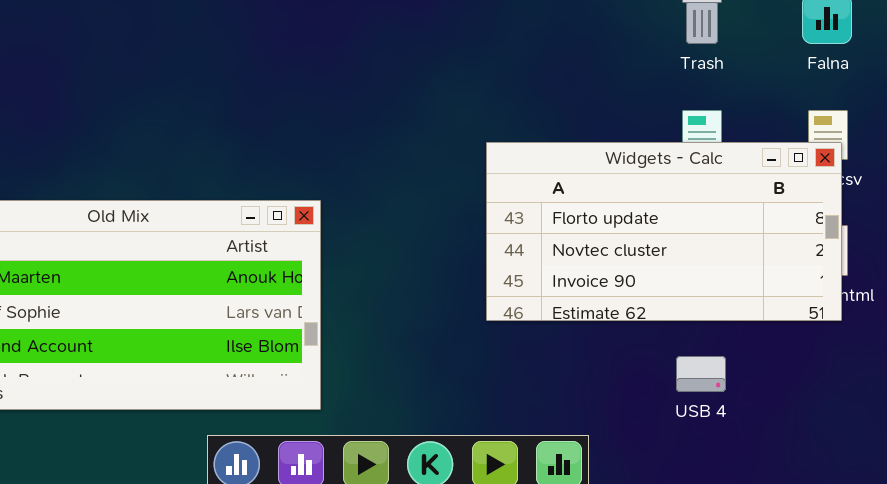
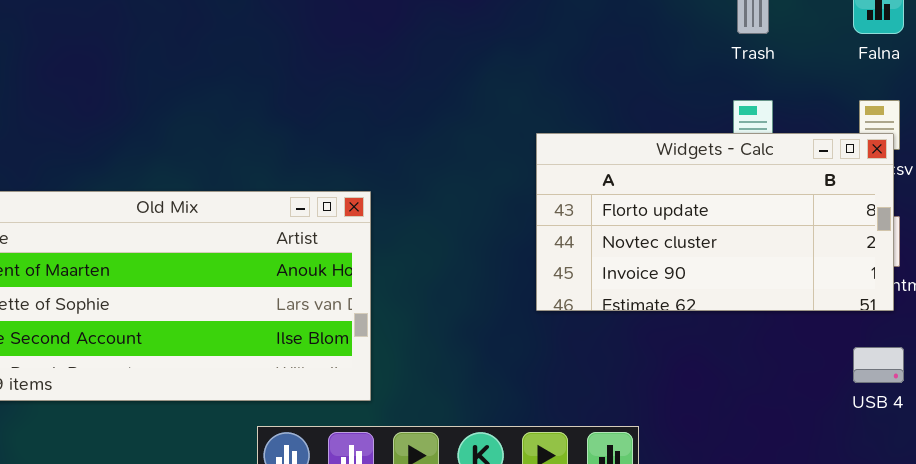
USB 4: [676,356,726,392] -> [853,347,904,383], moved

